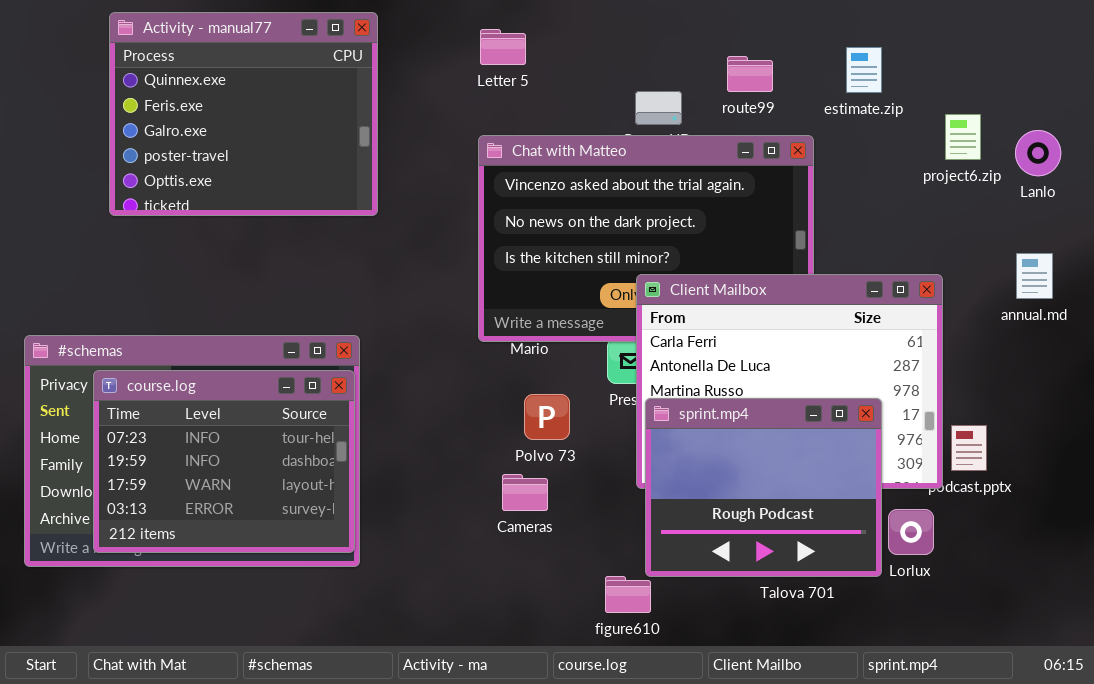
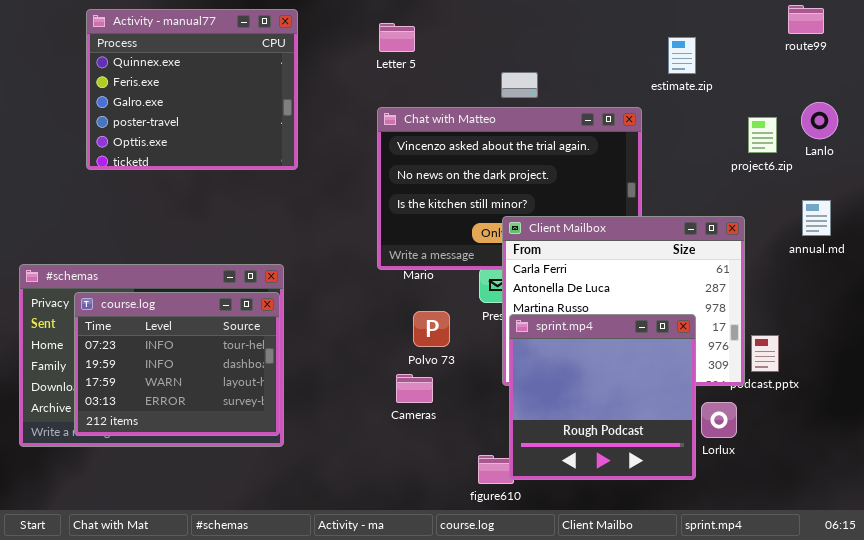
route99: [727,56,773,92] -> [788,5,824,34], moved
project6.zip: [945,114,981,160] -> [748,117,777,153], moved
sprint.mp4: [645,398,882,577] -> [509,314,696,480], resized

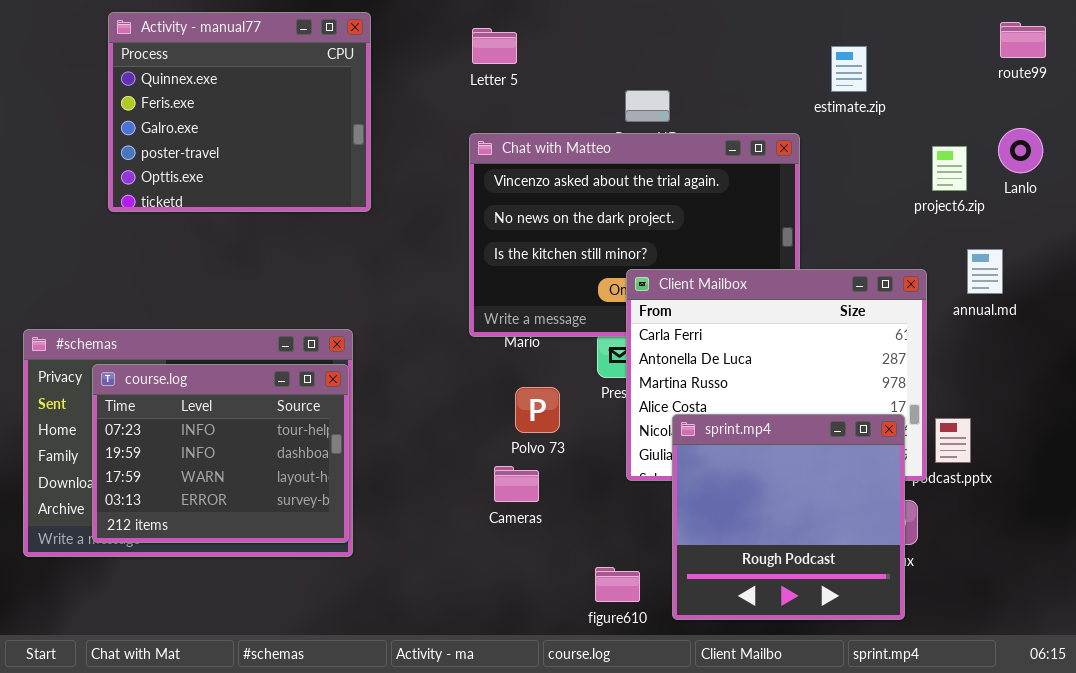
route99: [788,5,824,34] -> [1000,22,1046,58], moved
annual.md: [802,200,831,236] -> [967,249,1003,294], moved
sprint.mp4: [509,314,696,480] -> [672,414,905,620], moved

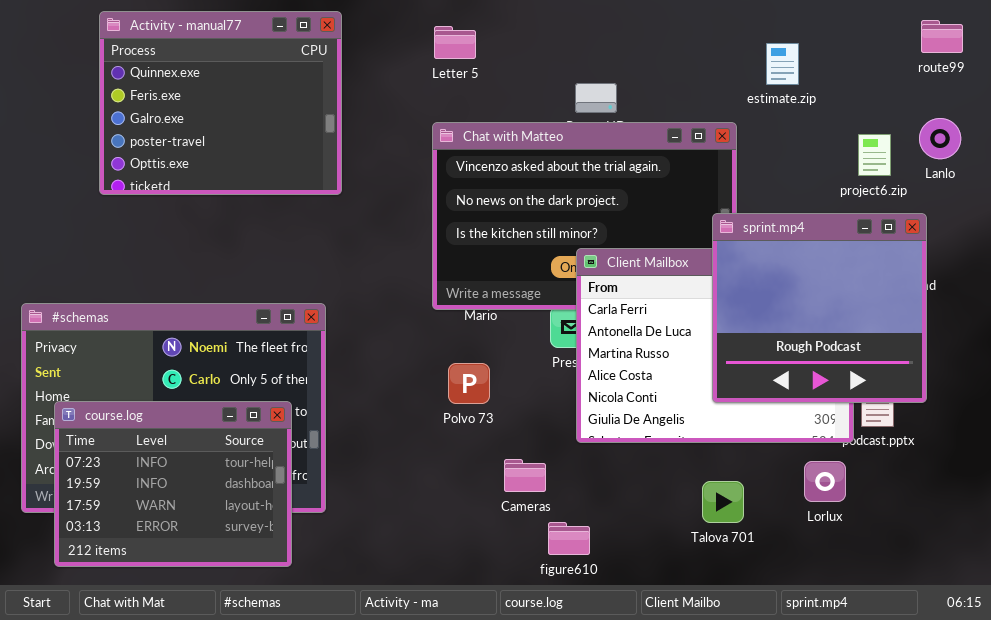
course.log: [92,364,349,543] -> [54,401,292,567], moved
Polvo 73: [515,387,560,433] -> [448,363,490,404], moved
sprint.mp4: [672,414,905,620] -> [712,213,927,403], moved
Cameras: [494,466,539,502] -> [504,459,546,492], moved

